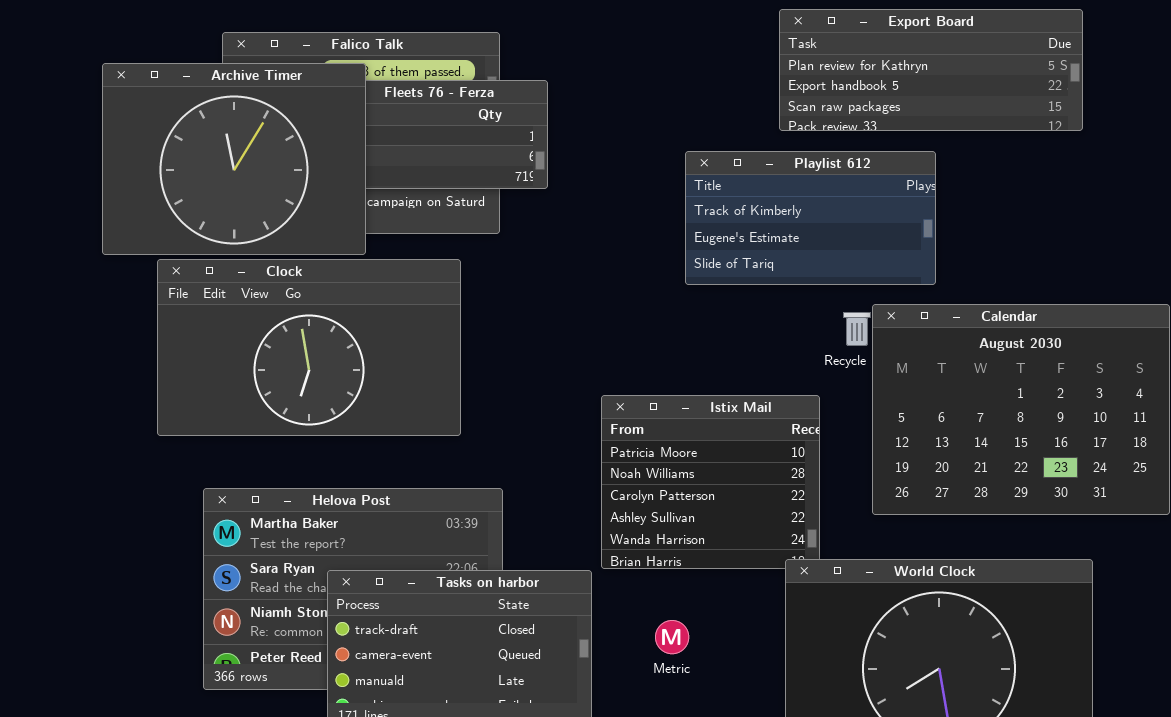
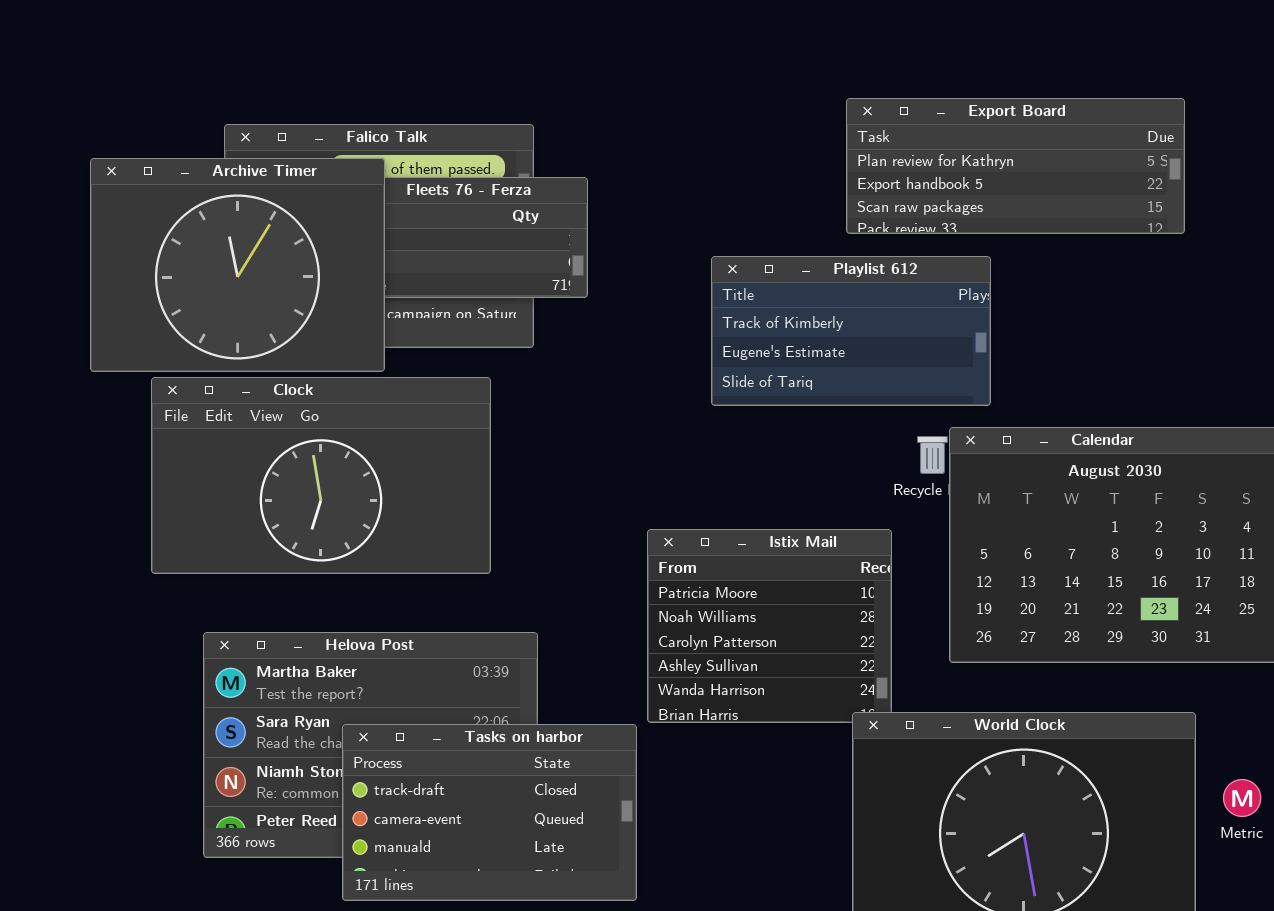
Playlist 612: [685,151,936,285] -> [711,256,991,406], moved
Metric: [655,620,689,654] -> [1223,779,1261,817], moved

